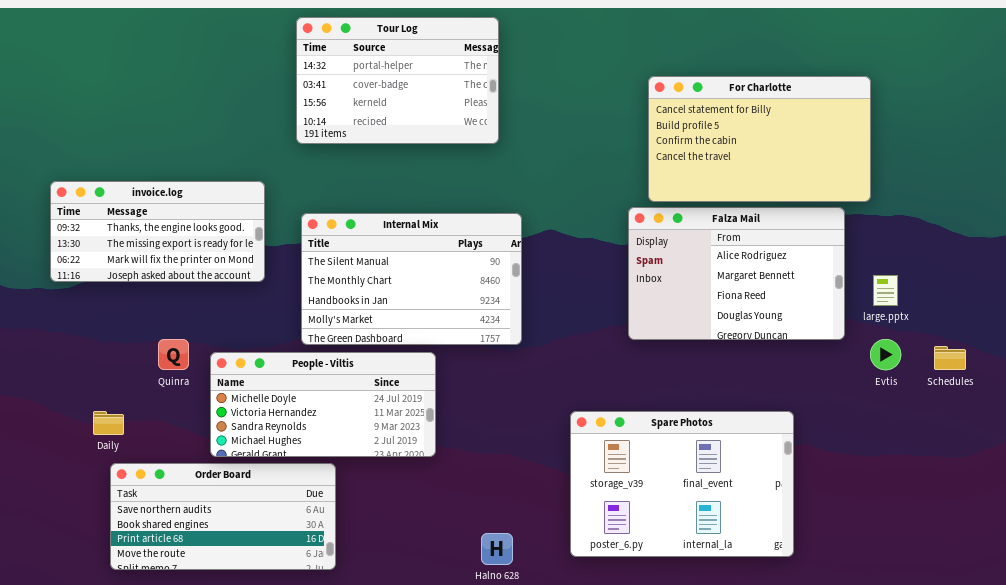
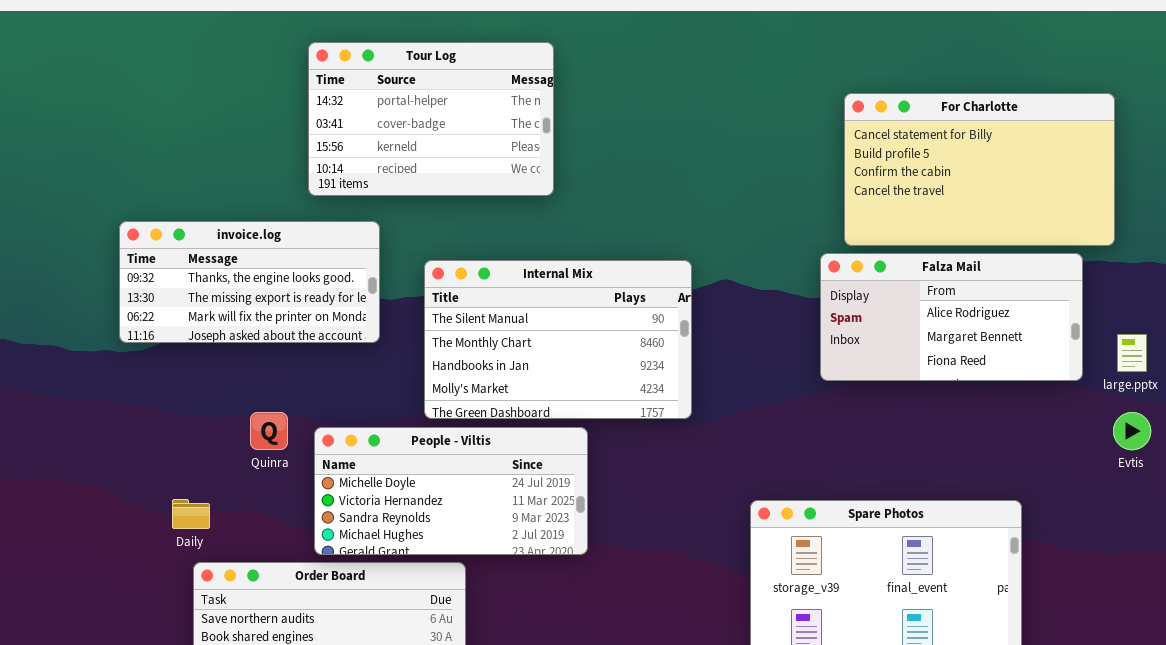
Tour Log: [296,17,499,144] -> [308,42,554,196], moved
Falza Mail: [628,207,845,340] -> [820,253,1083,381], resized

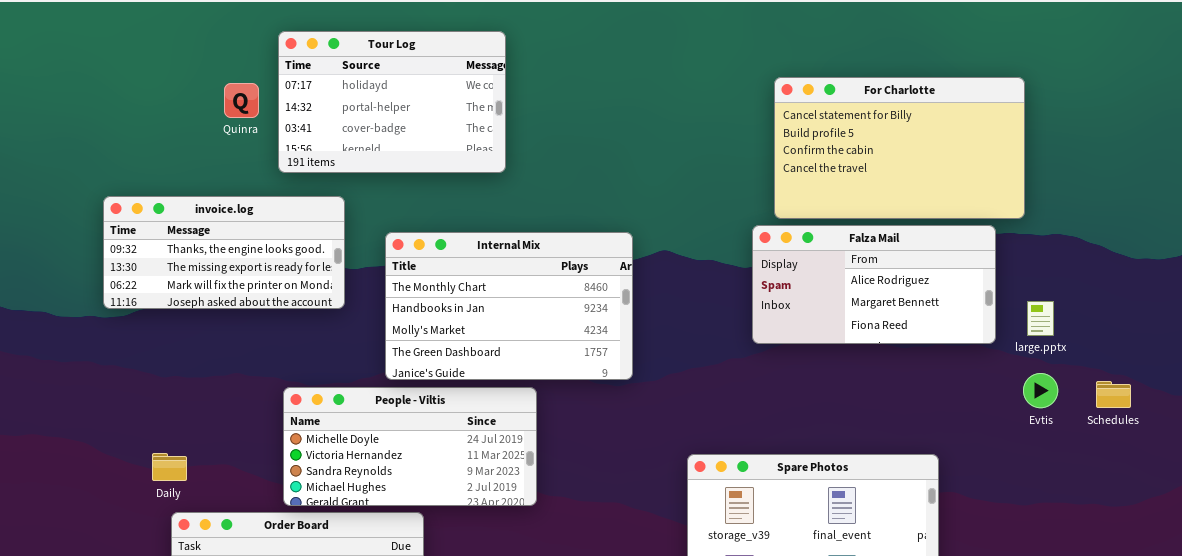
Tour Log: [308,42,554,196] -> [278,31,506,173], scrolled up 1 row
Internal Mix: [424,260,692,419] -> [385,232,633,380], scrolled down 1 row
Quinra: [250,412,288,450] -> [224,83,259,118], moved

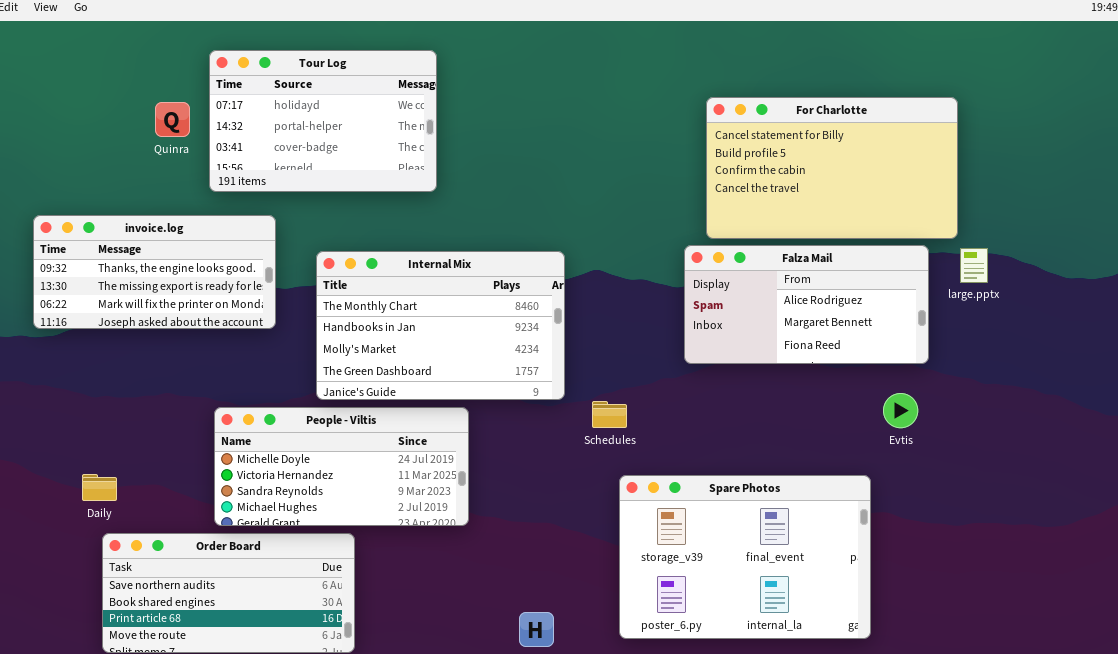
large.pptx: [1027,301,1054,336] -> [960,248,988,283], moved
Evtis: [1023,373,1058,408] -> [883,393,918,428], moved
Schedules: [1096,381,1131,408] -> [592,401,627,428], moved

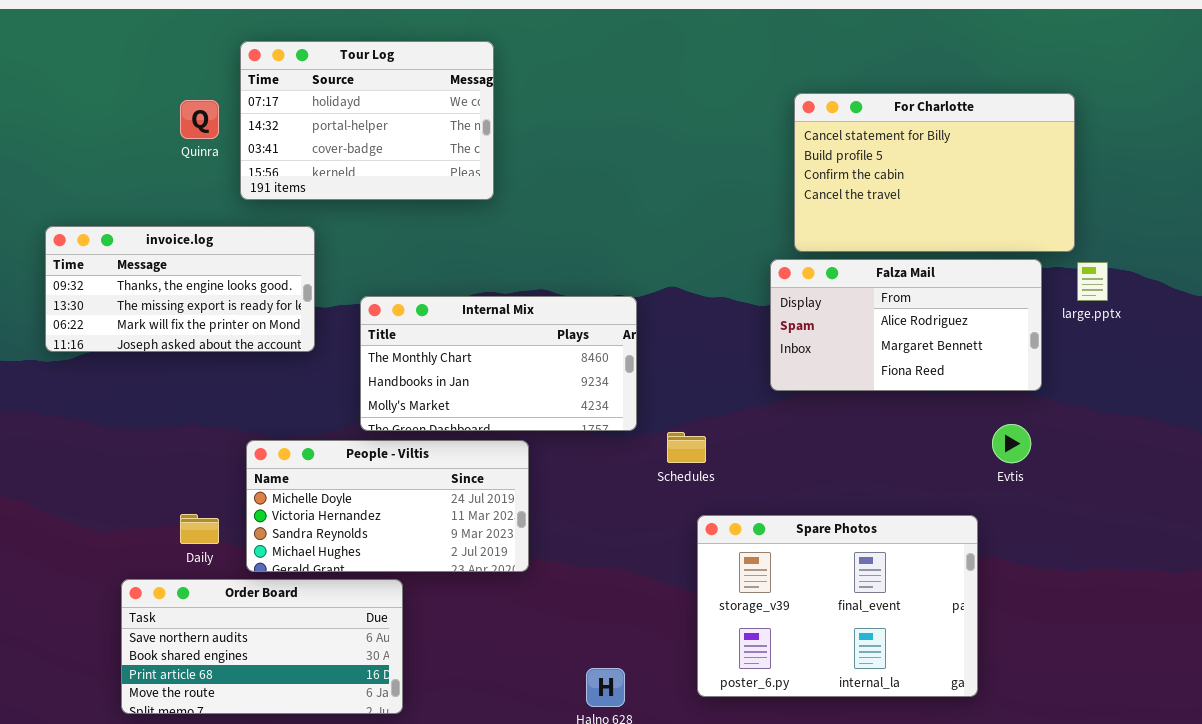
Internal Mix: [316,251,565,400] -> [360,296,637,431], resized
Daily: [82,474,117,501] -> [180,514,219,544], moved

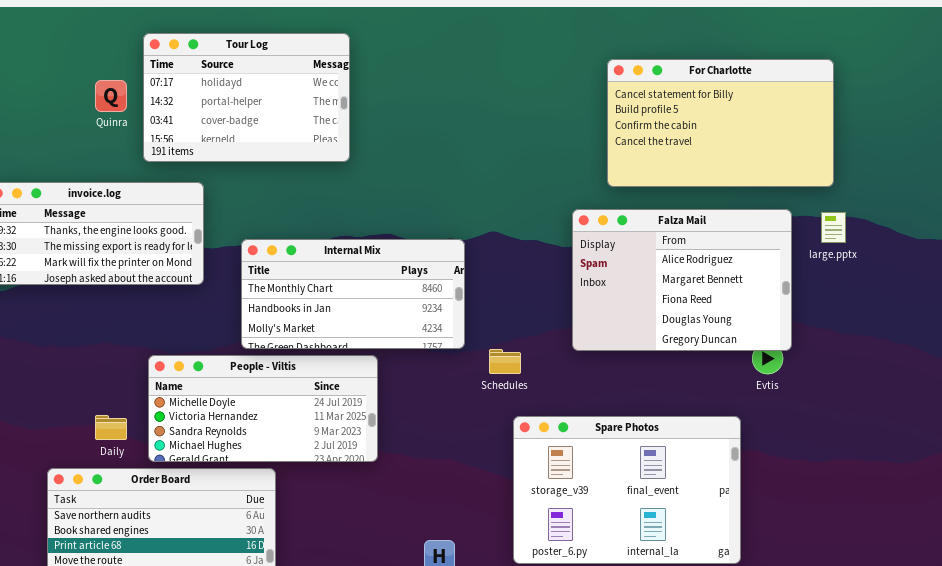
For Charlotte: [794,93,1075,252] -> [607,59,834,187], moved
Falza Mail: [770,259,1042,391] -> [572,209,792,351], resized

